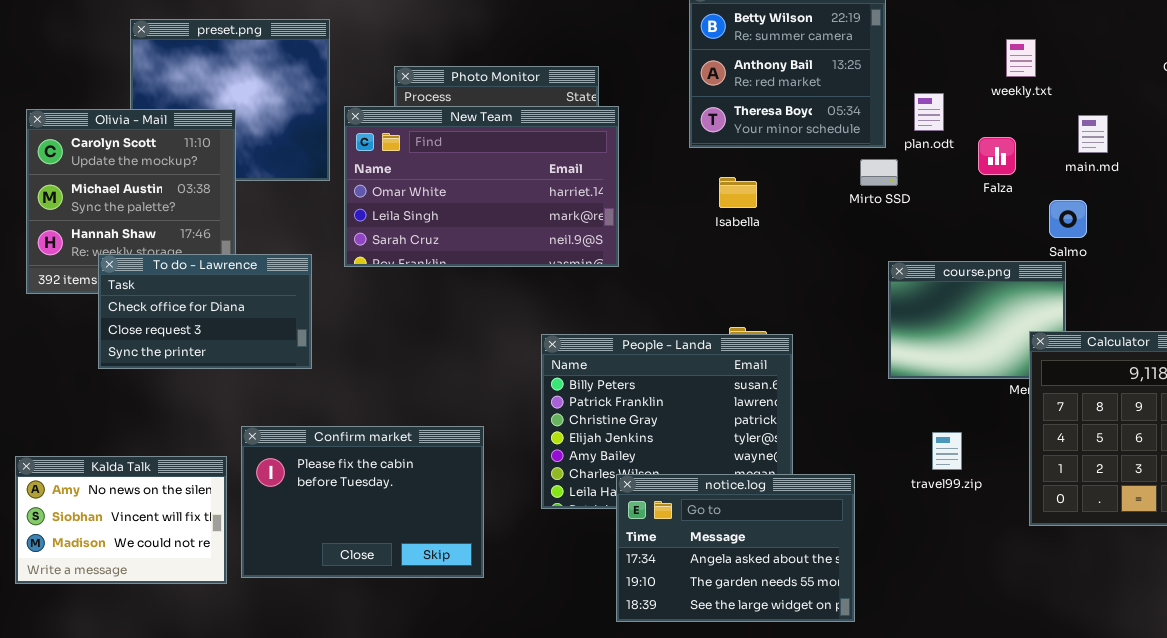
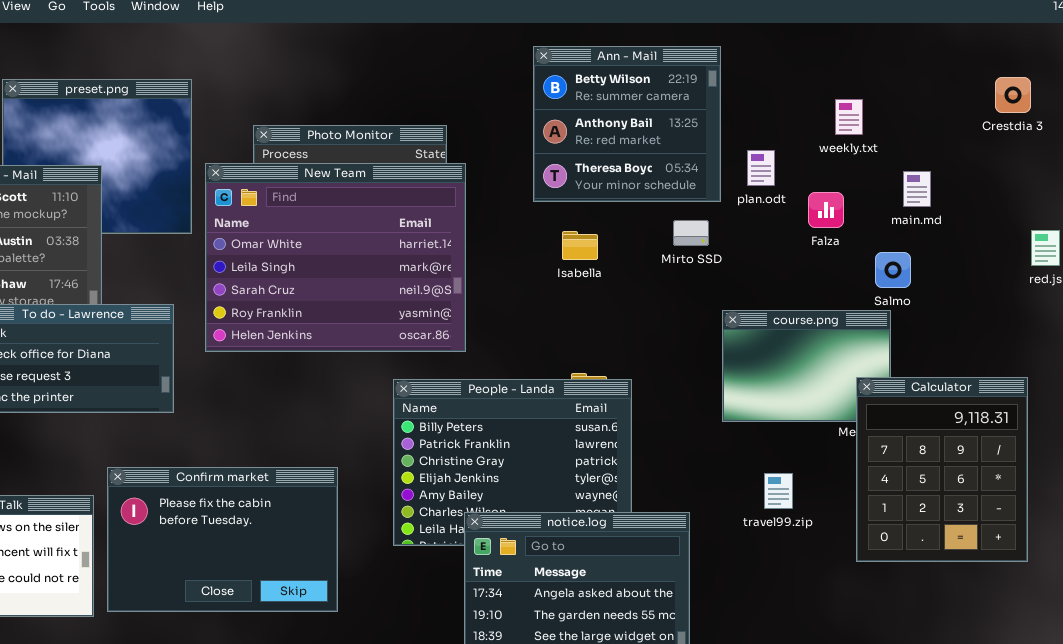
New Team: [344,106,619,267] -> [205,163,466,352], resized
Mirto SSD: [860,159,898,186] -> [673,220,709,246], moved

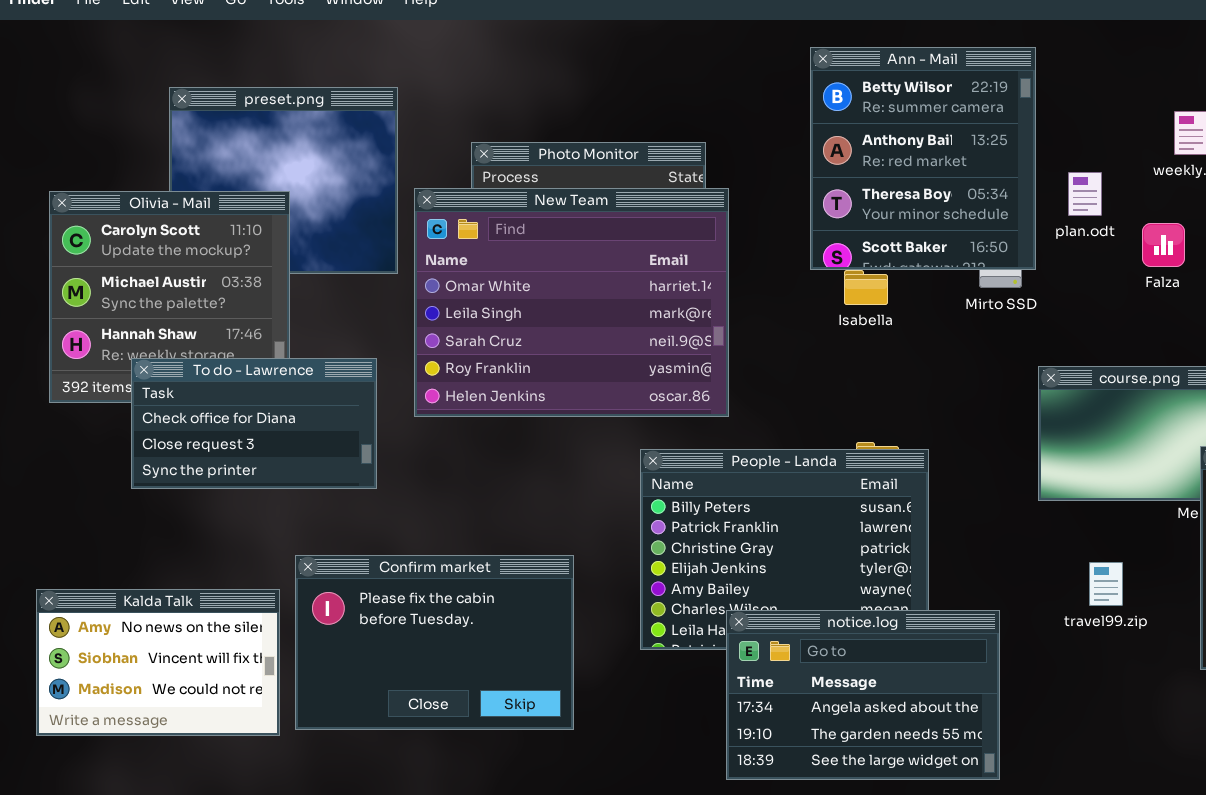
Ann - Mail: [533,46,721,202] -> [810,47,1036,270], resized

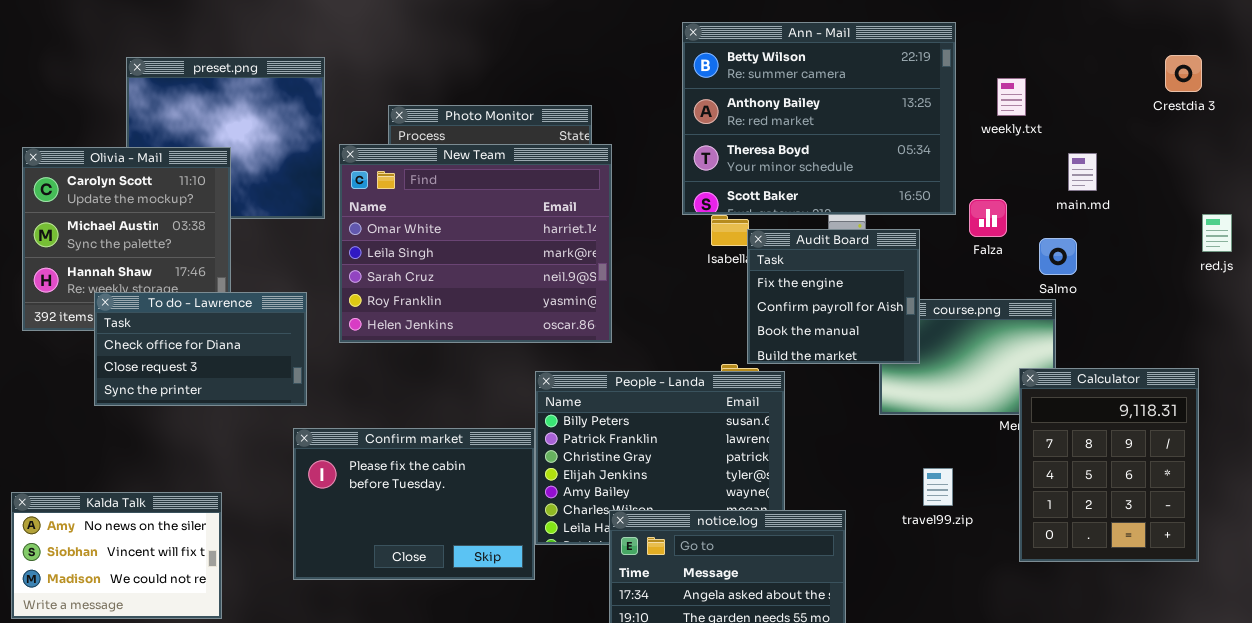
Ann - Mail: [810,47,1036,270] -> [682,22,956,215], resized
Falza: [1142,223,1185,267] -> [969,199,1007,237], moved
Audit Board: none -> [747,229,920,364], opened
Confirm market: [295,555,574,730] -> [293,428,535,580], moved

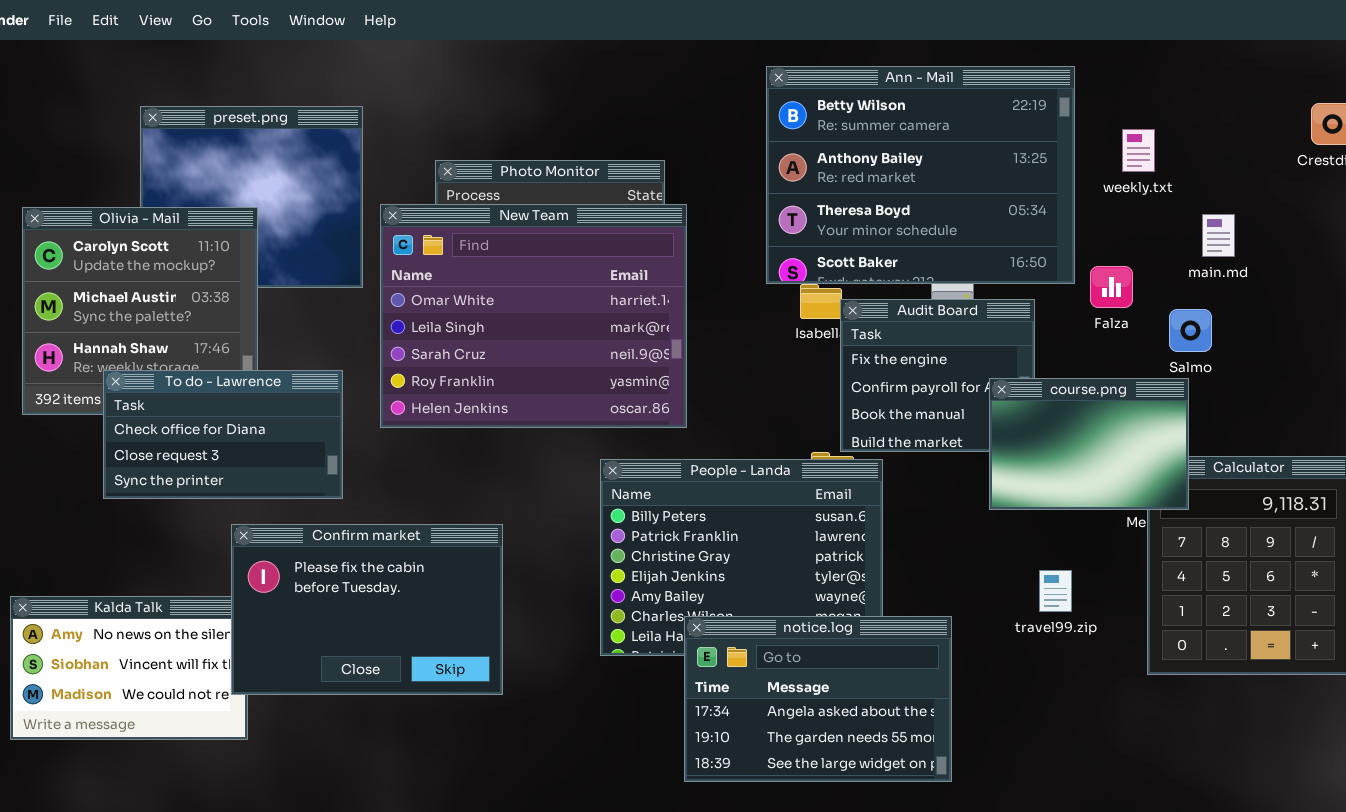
course.png: [879,299,1056,415] -> [989,378,1189,510], raised
Confirm market: [293,428,535,580] -> [231,524,503,695], moved

